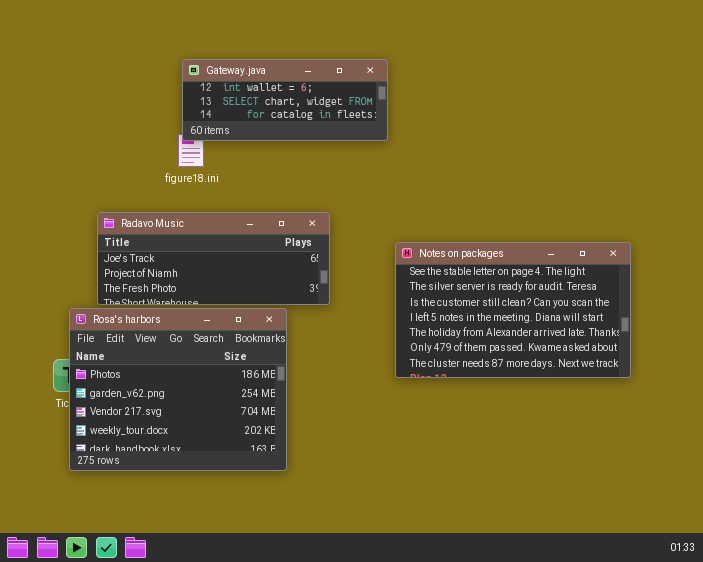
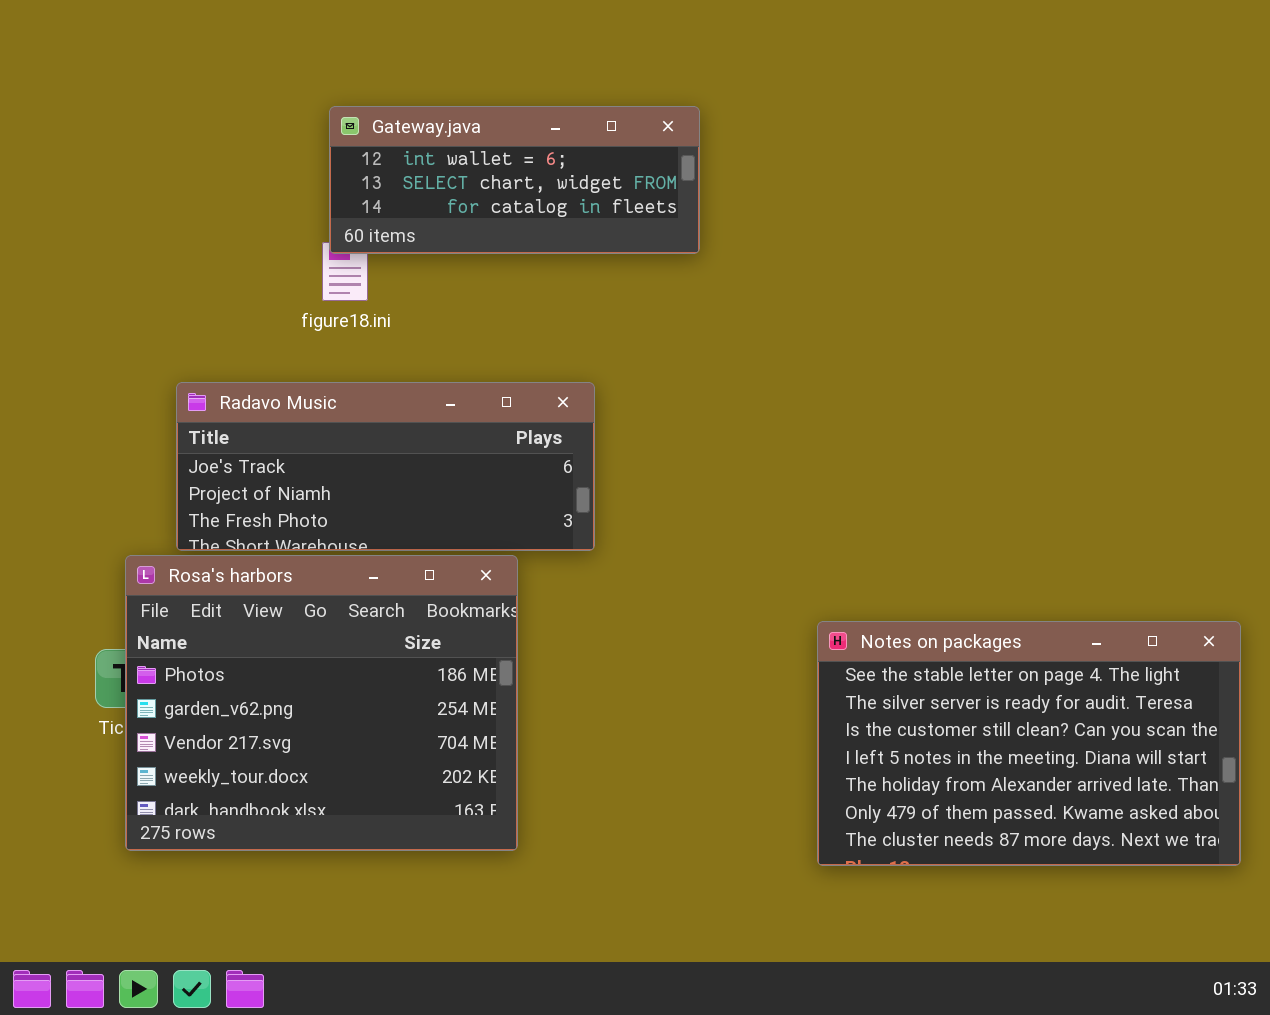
Notes on packages: [395,242,631,378] -> [817,621,1241,866], moved

